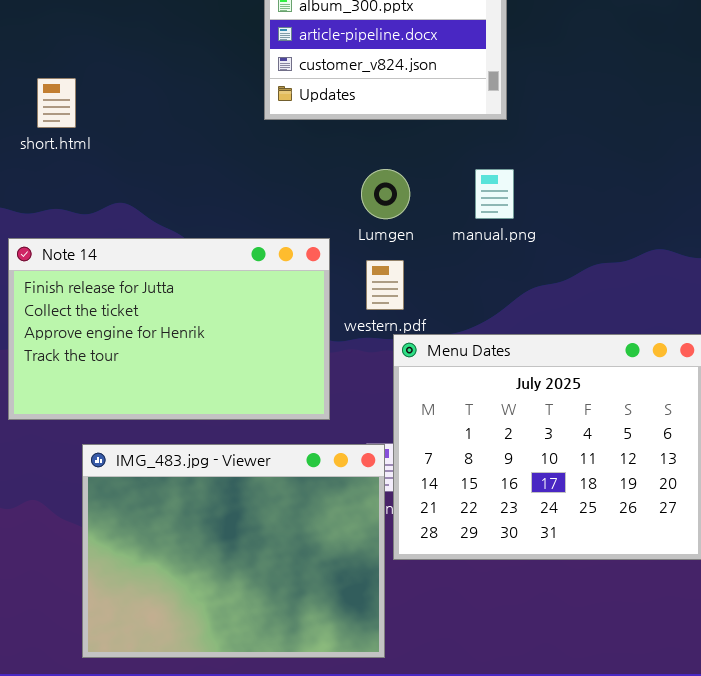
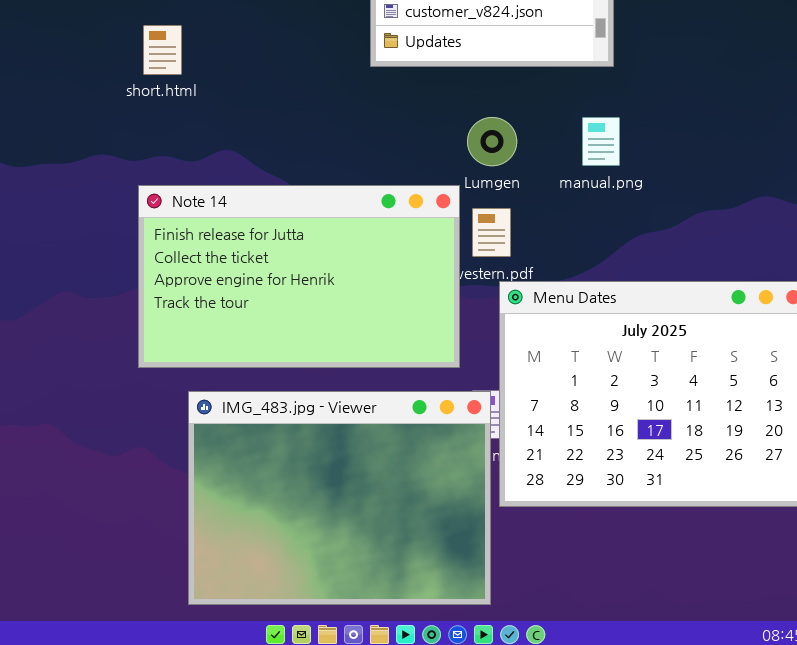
Note 14: [8,238,330,420] -> [138,185,460,368], moved

